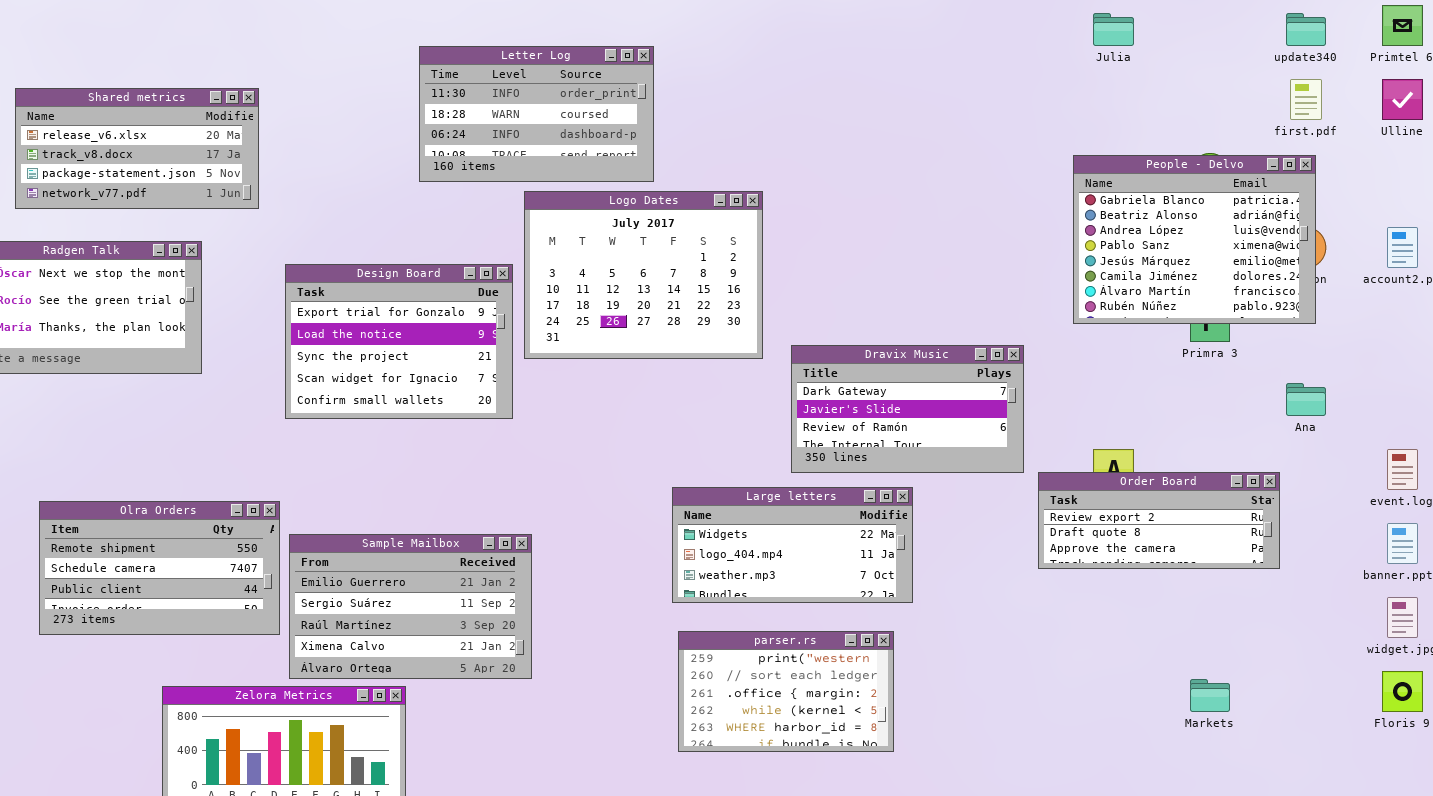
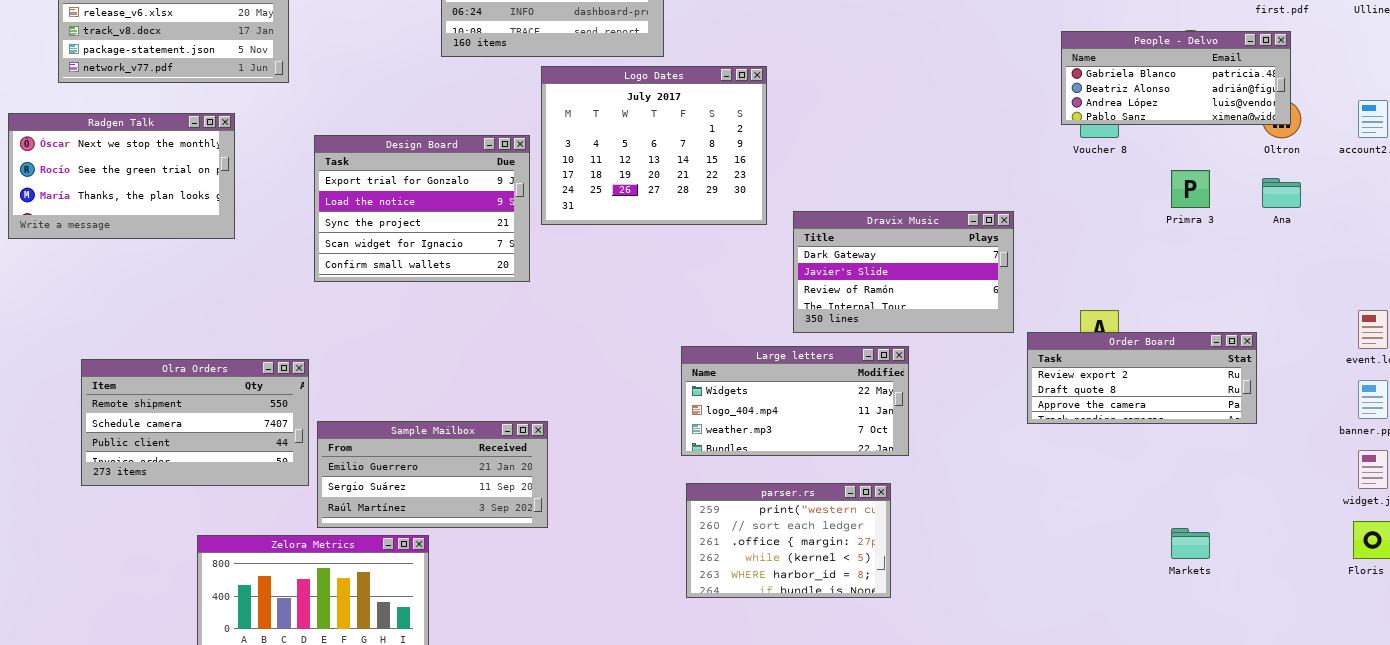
People - Delvo: [1073,155,1316,324] -> [1061,31,1291,125], resized
Ana: [1286,383,1326,416] -> [1262,178,1301,208], moved
Sample Mailbox: [289,534,532,679] -> [317,421,548,528], resized

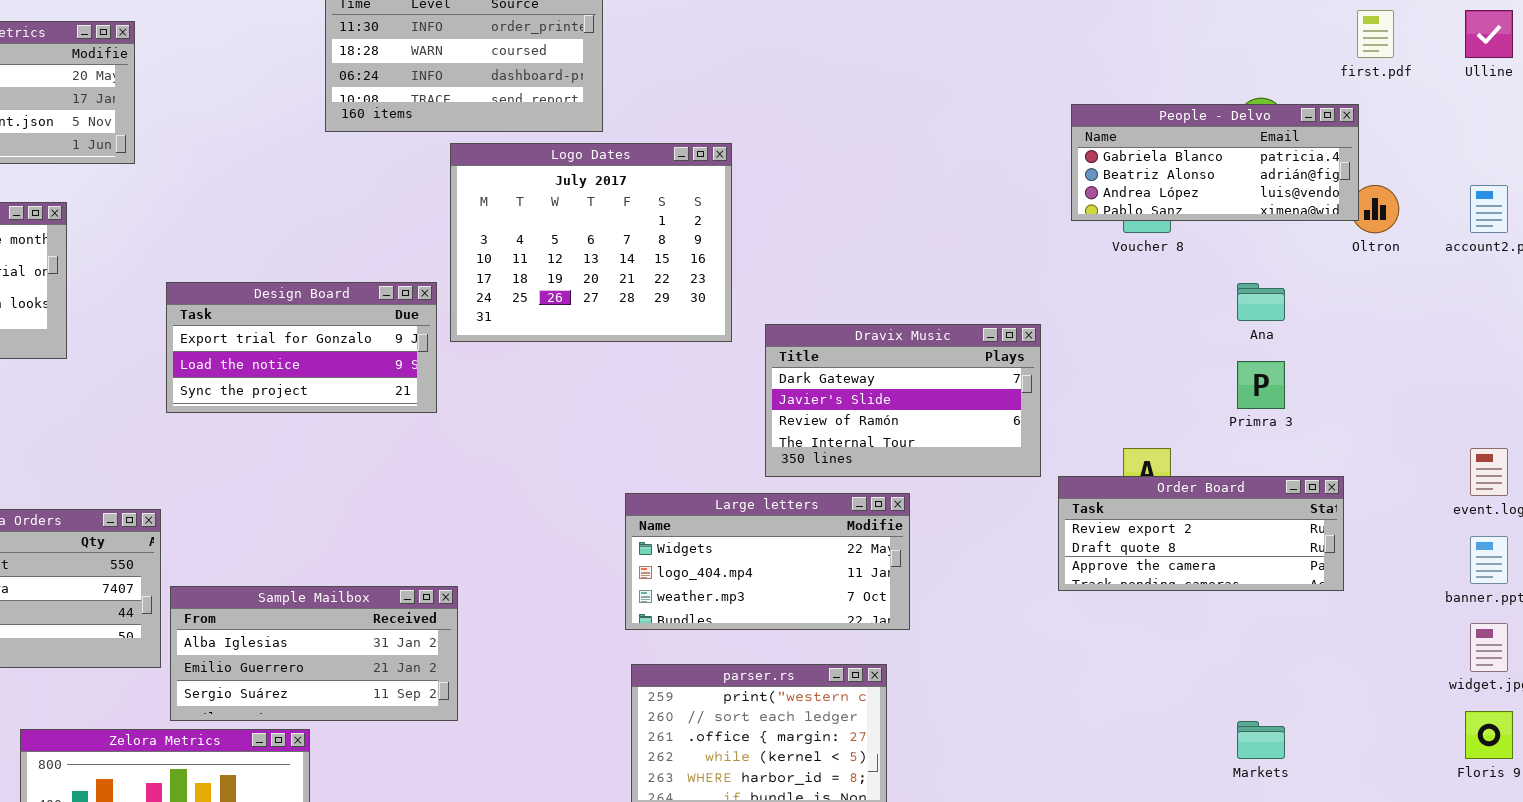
People - Delvo: [1061,31,1291,125] -> [1071,104,1359,221], moved
Design Board: [314,135,530,282] -> [166,282,437,413], resized
Primra 3: [1171,170,1210,208] -> [1237,361,1285,409], moved
Ana: [1262,178,1301,208] -> [1237,283,1285,321], moved
Sample Mailbox: [317,421,548,528] -> [170,586,458,721], scrolled up 1 row

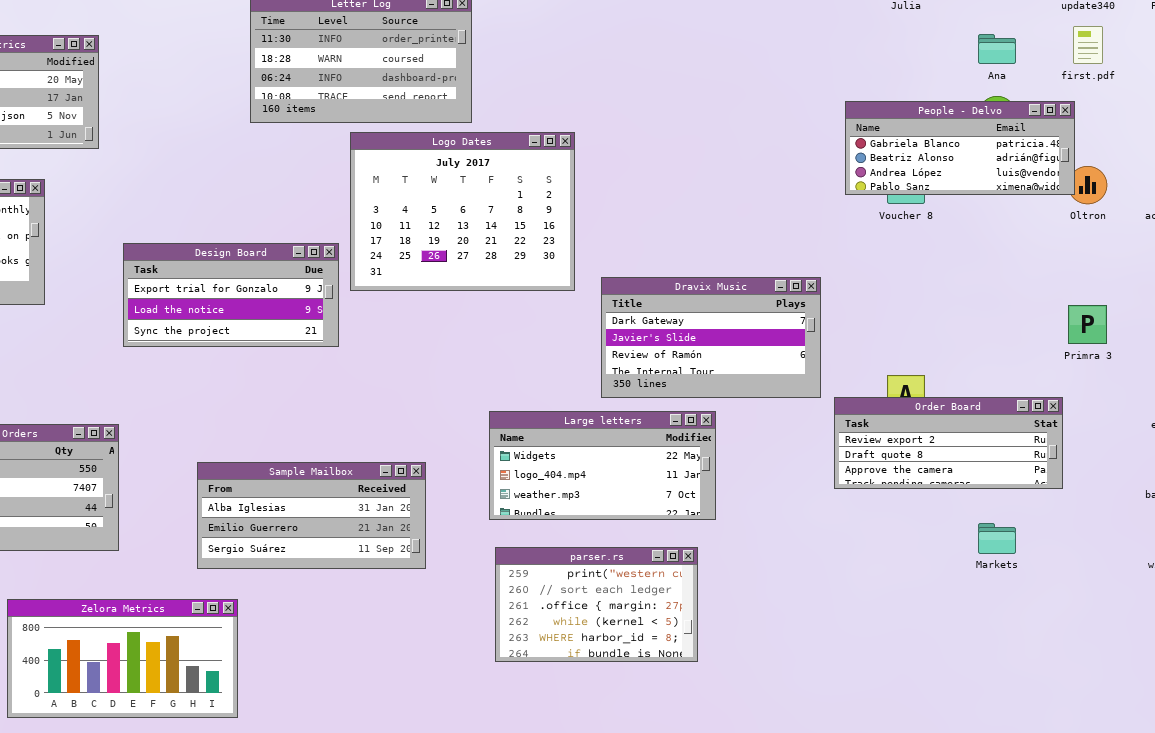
Ana: [1237,283,1285,321] -> [978,34,1016,64], moved
Primra 3: [1237,361,1285,409] -> [1068,305,1107,344], moved
Sample Mailbox: [170,586,458,721] -> [197,462,426,569], moved
Markets: [1237,721,1285,759] -> [978,523,1016,554], moved

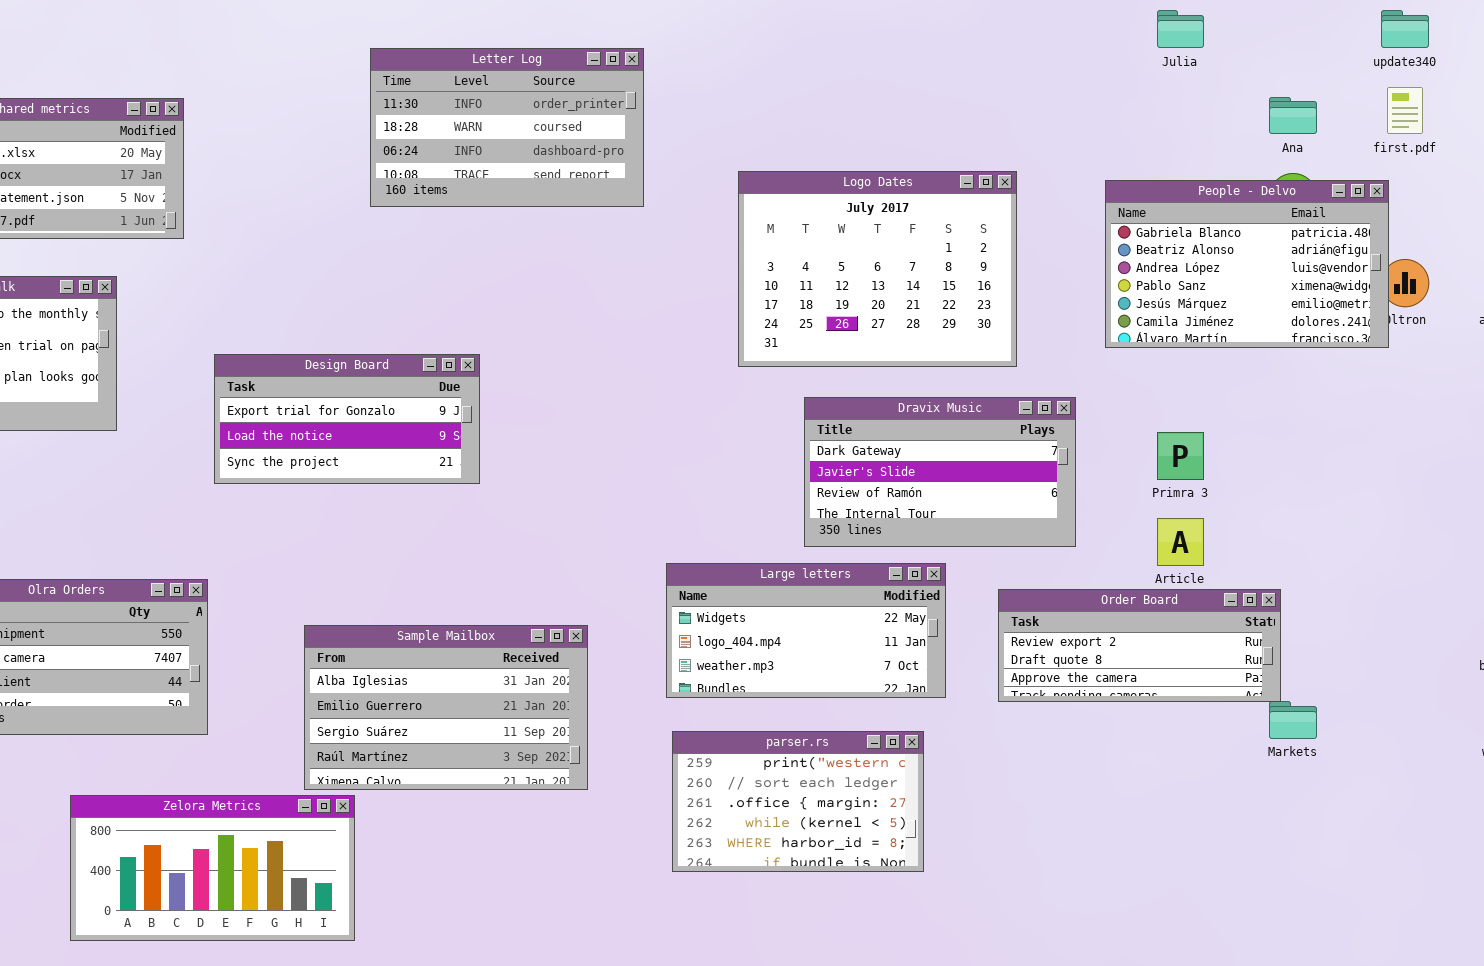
People - Delvo: [845,101,1075,195] -> [1105,180,1389,348], resized
Logo Dates: [350,132,575,291] -> [738,171,1017,367], moved
Primra 3: [1068,305,1107,344] -> [1157,432,1204,480], moved
Order Board: [834,397,1063,489] -> [998,589,1281,702], moved
Sample Mailbox: [197,462,426,569] -> [304,625,588,790], resized

